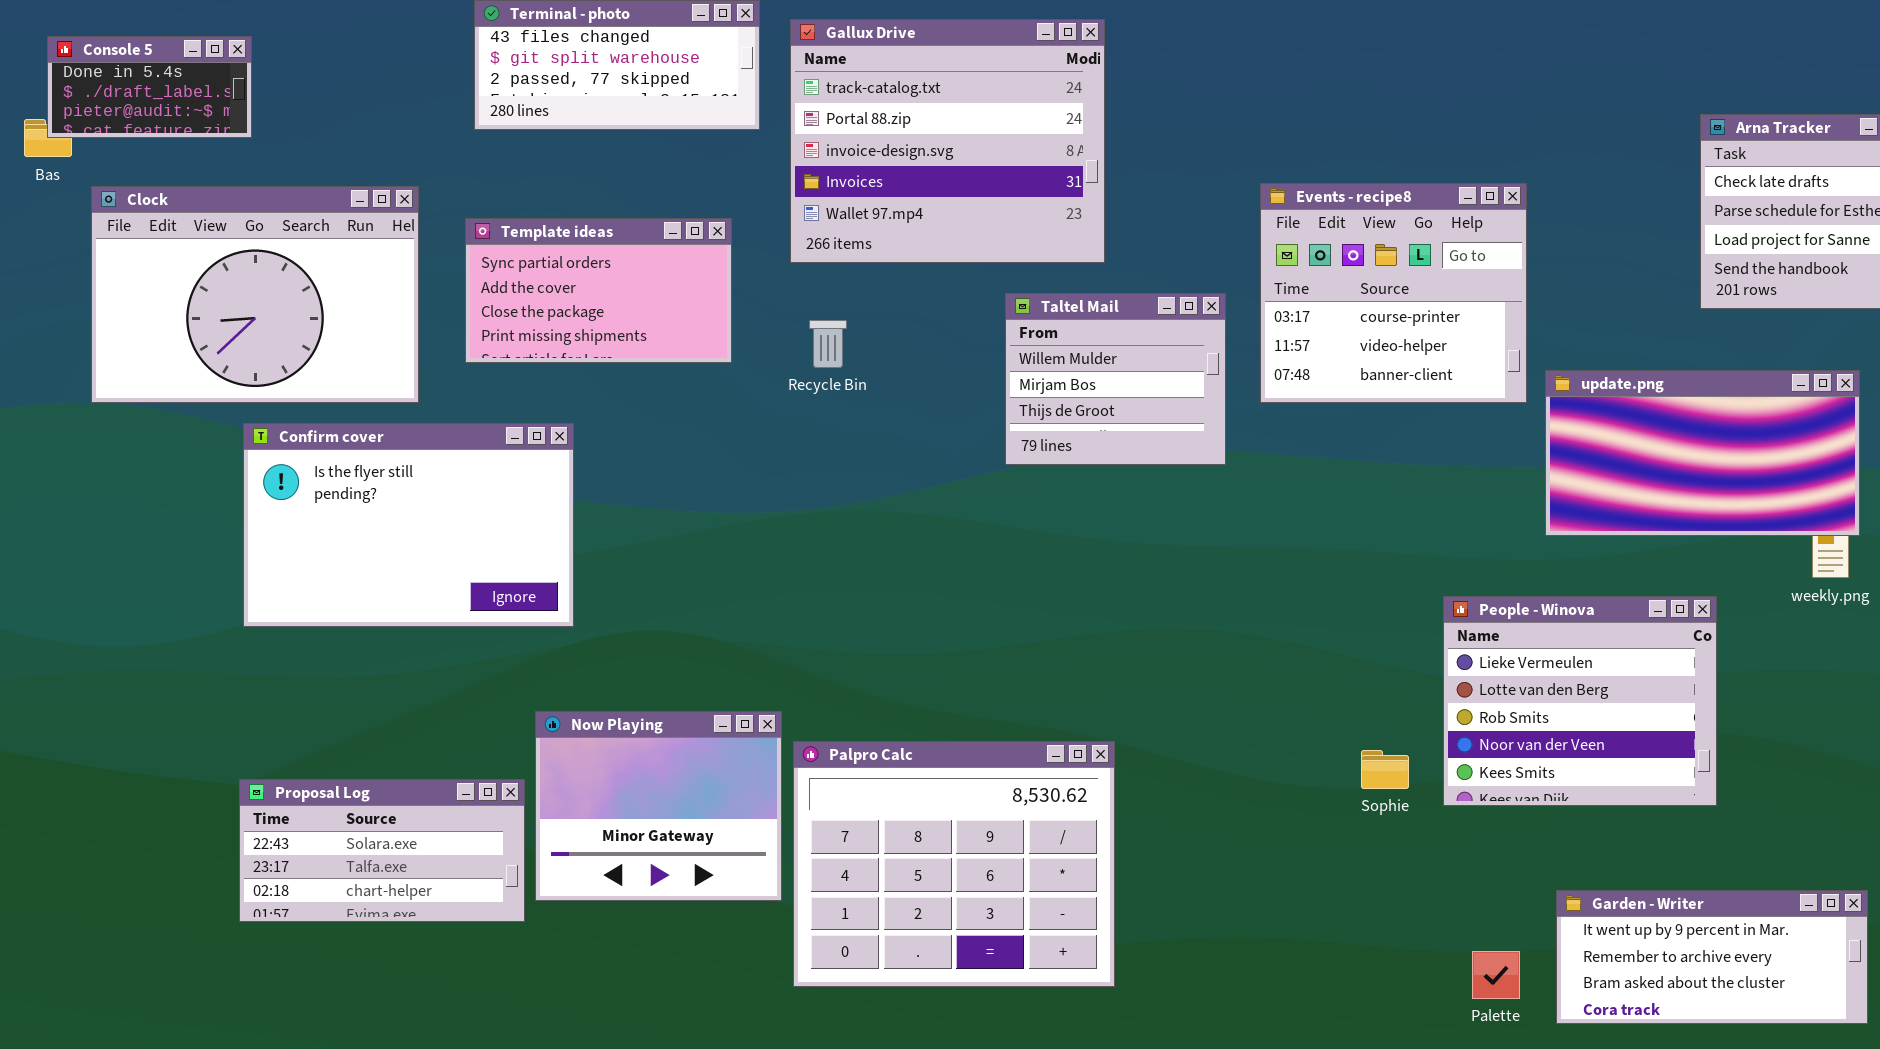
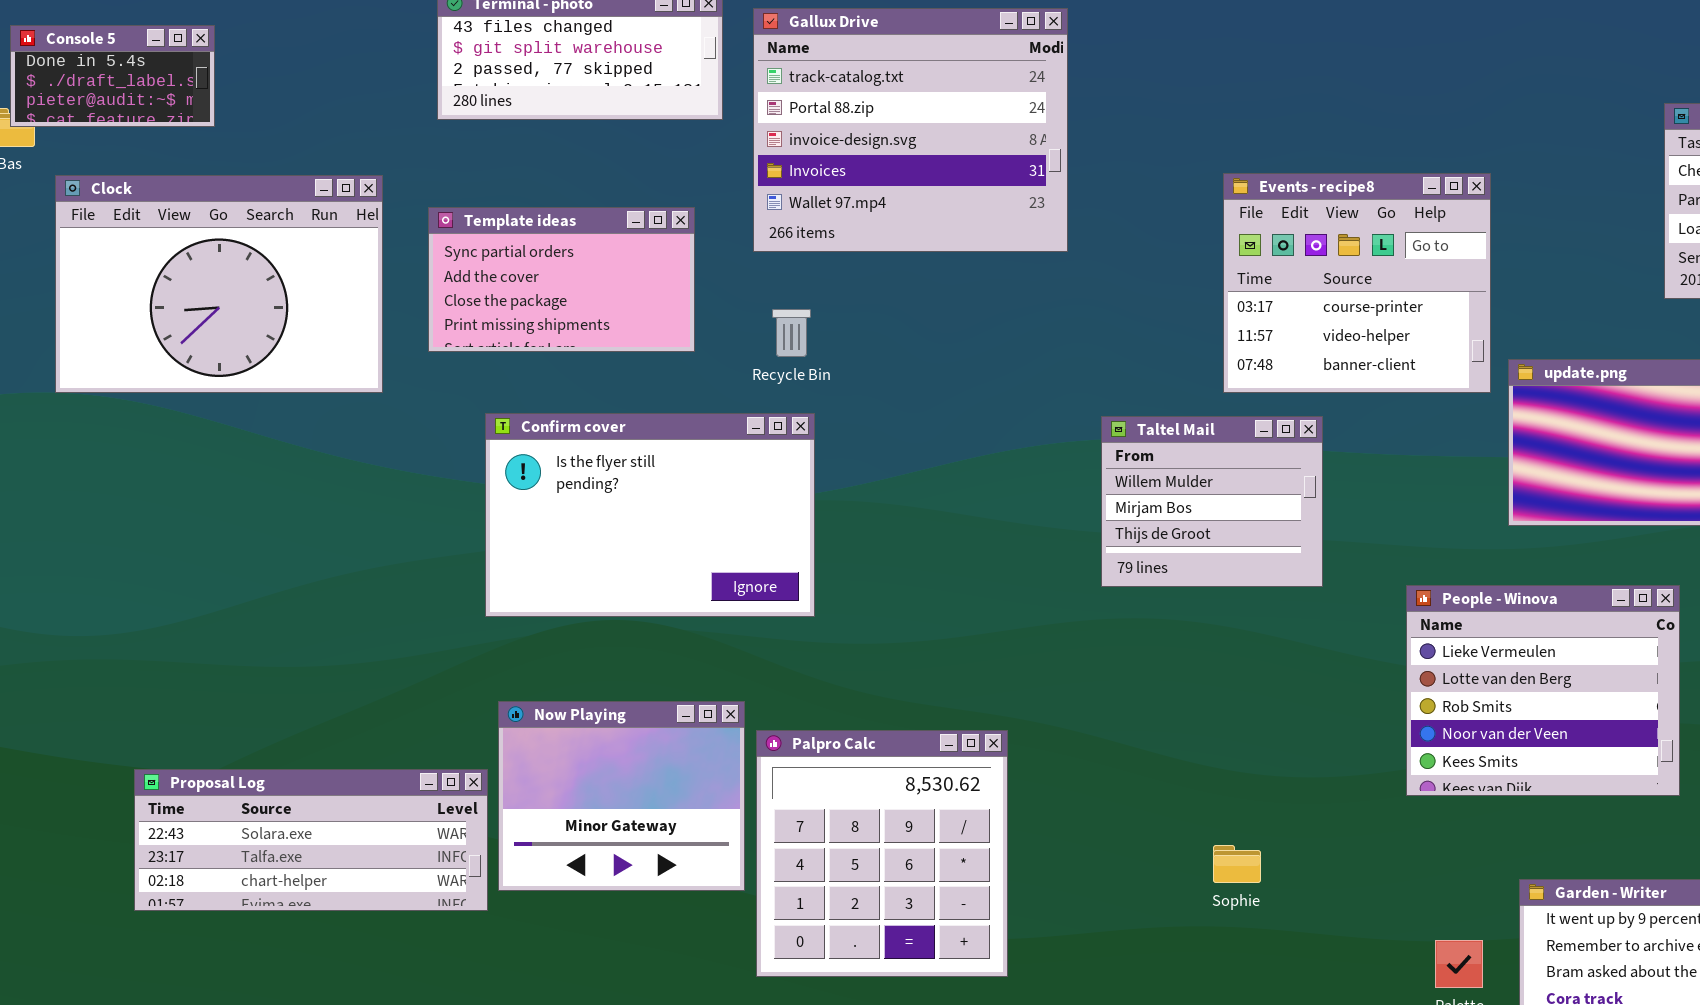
Taltel Mail: [1005,293,1226,465] -> [1101,416,1323,587], moved
Confirm cover: [243,423,574,627] -> [485,413,815,617], moved
Palpro Calc: [793,741,1115,987] -> [756,730,1008,977], resized
Sophie: [1361,750,1409,789] -> [1213,845,1261,883], moved
Proposal Log: [239,779,525,922] -> [134,769,488,911], resized

